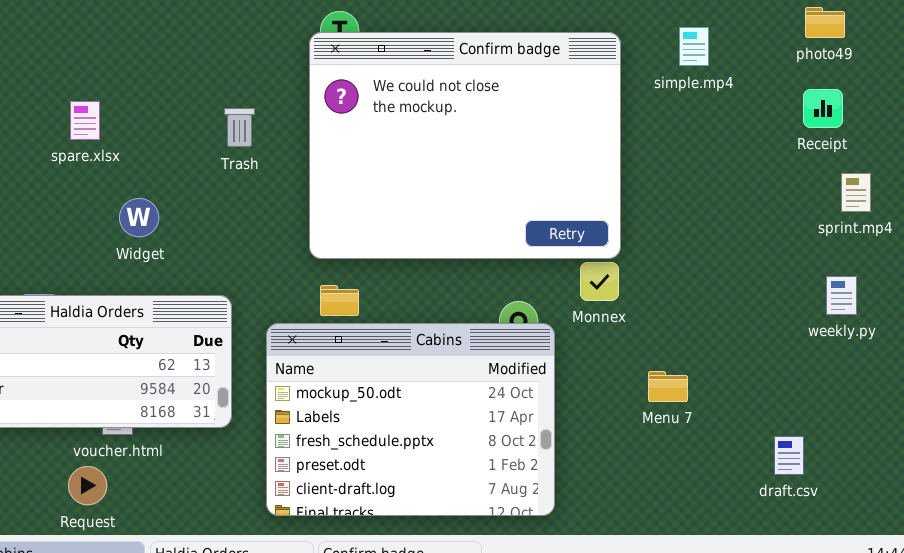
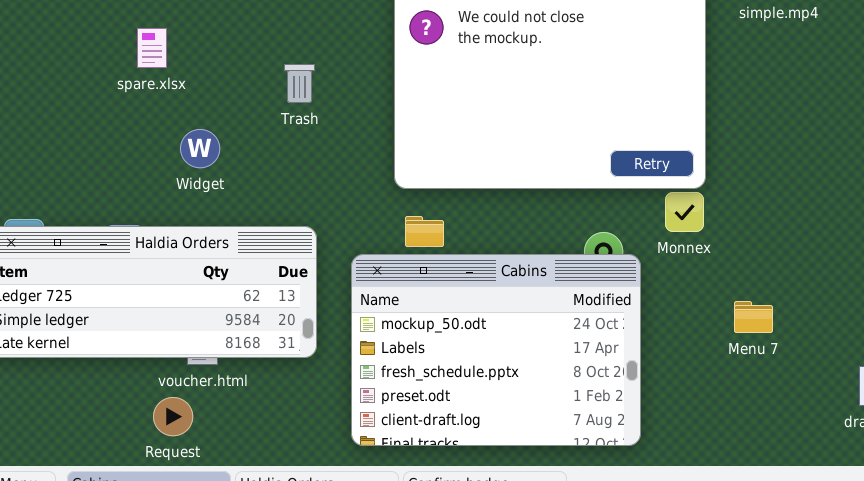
spare.xlsx: [70,101,100,140] -> [137,28,167,68], moved
Trash: [224,108,255,147] -> [284,64,315,103], moved
Widget: [119,198,159,237] -> [180,129,220,168], moved

